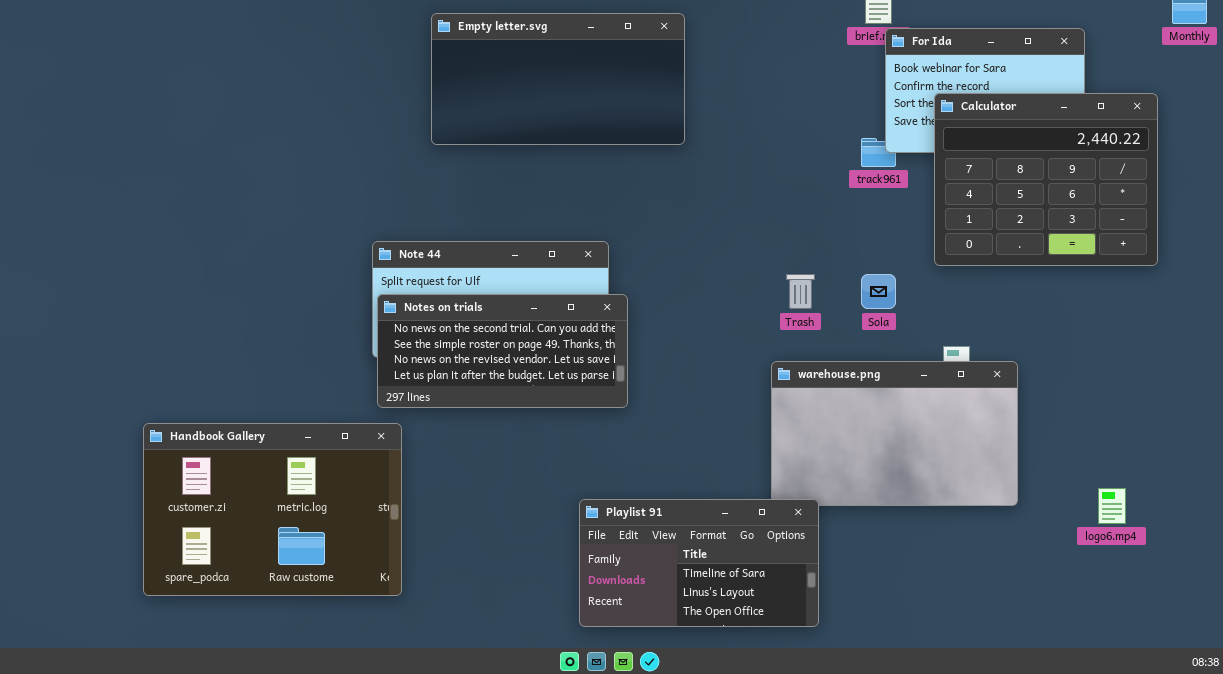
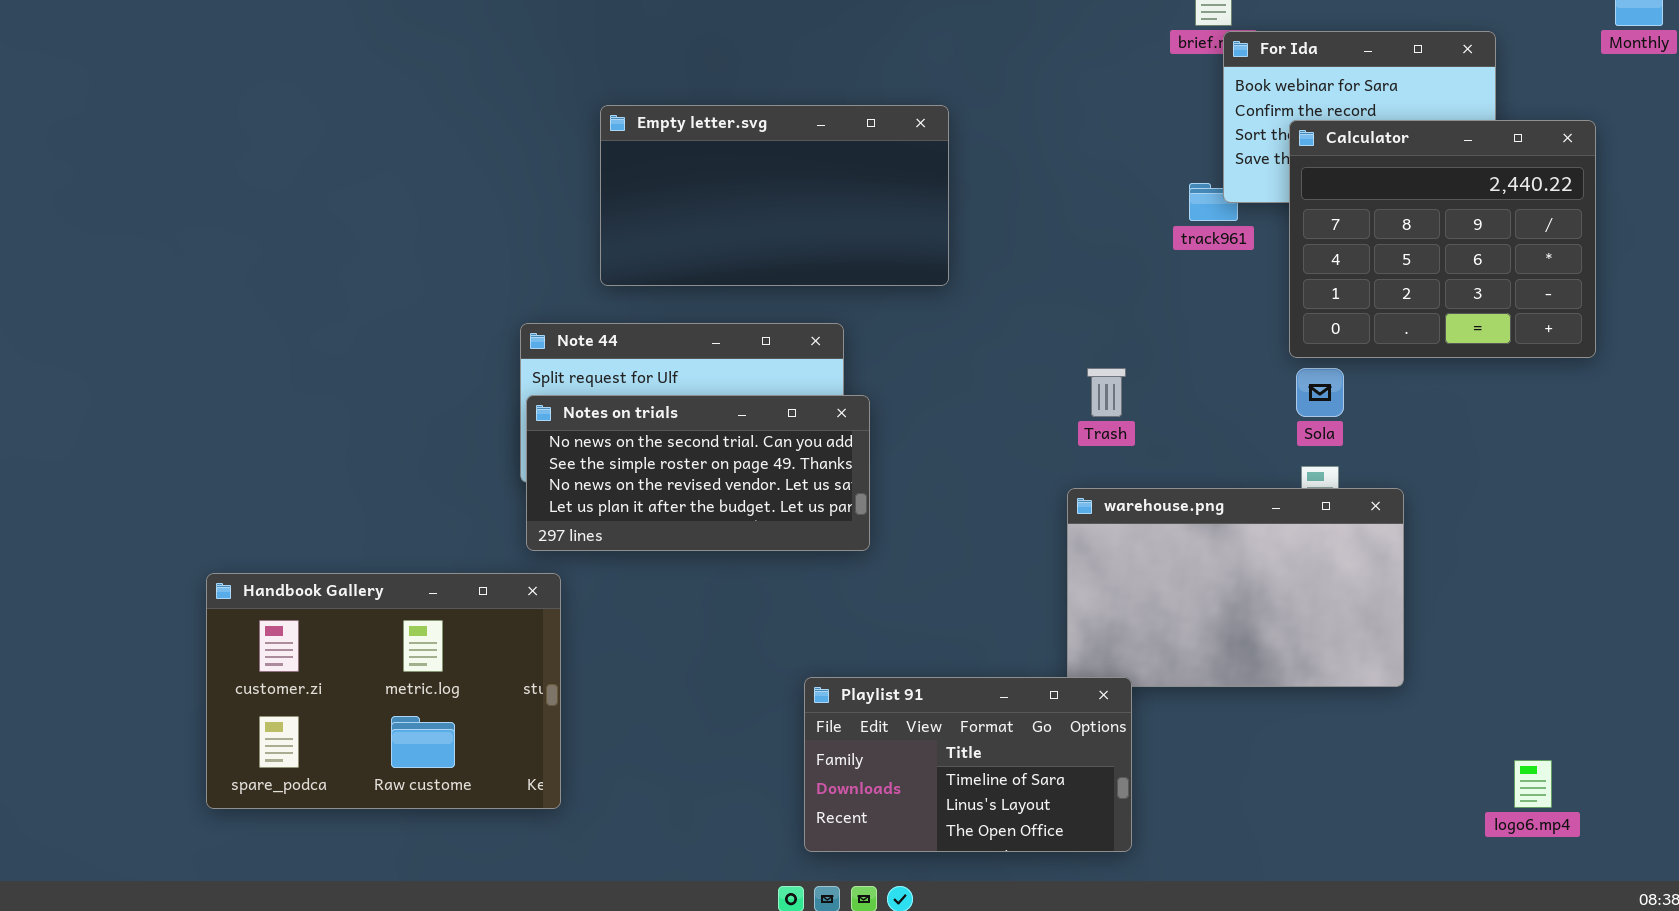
Empty letter.svg: [431,13,685,145] -> [600,105,949,286], moved
Sola: [861,274,896,309] -> [1296,368,1344,417], moved
logo6.mp4: [1098,488,1126,524] -> [1514,760,1552,808], moved

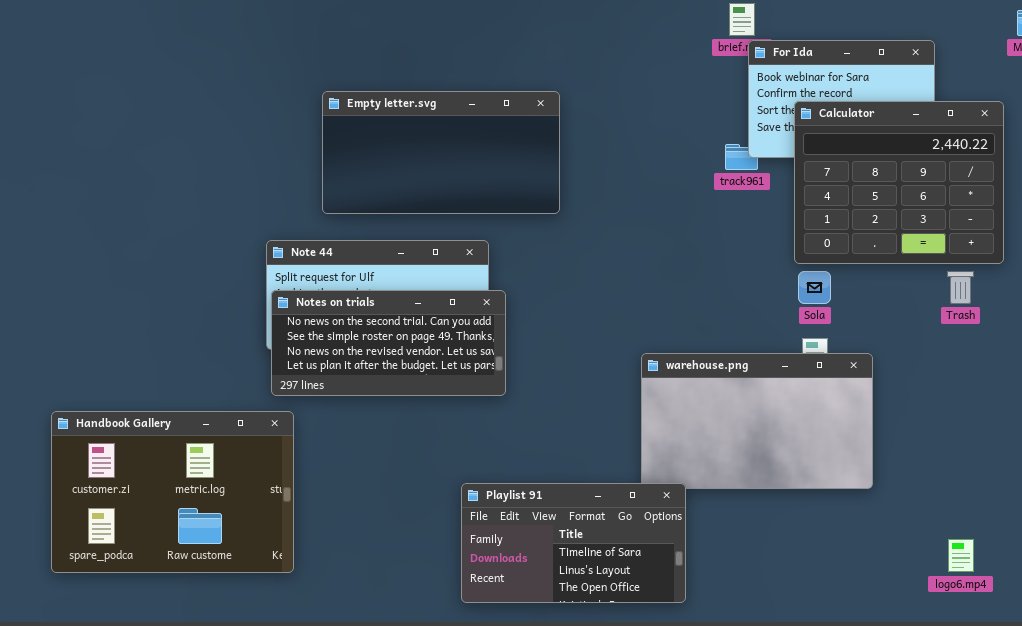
Trash: [1087,368,1126,417] -> [947,271,974,304], moved

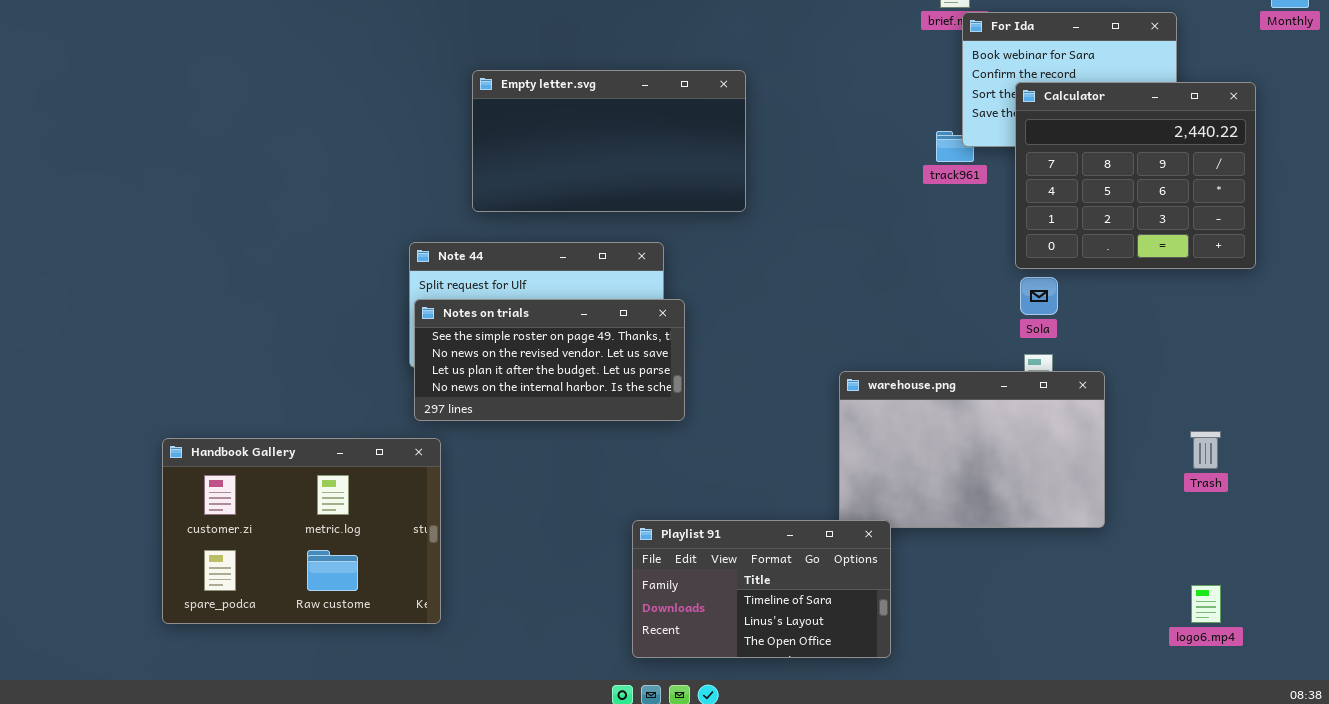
Trash: [947,271,974,304] -> [1190,431,1221,469], moved
Notes on trials: [271,290,506,396] -> [414,299,685,421], scrolled down 1 row

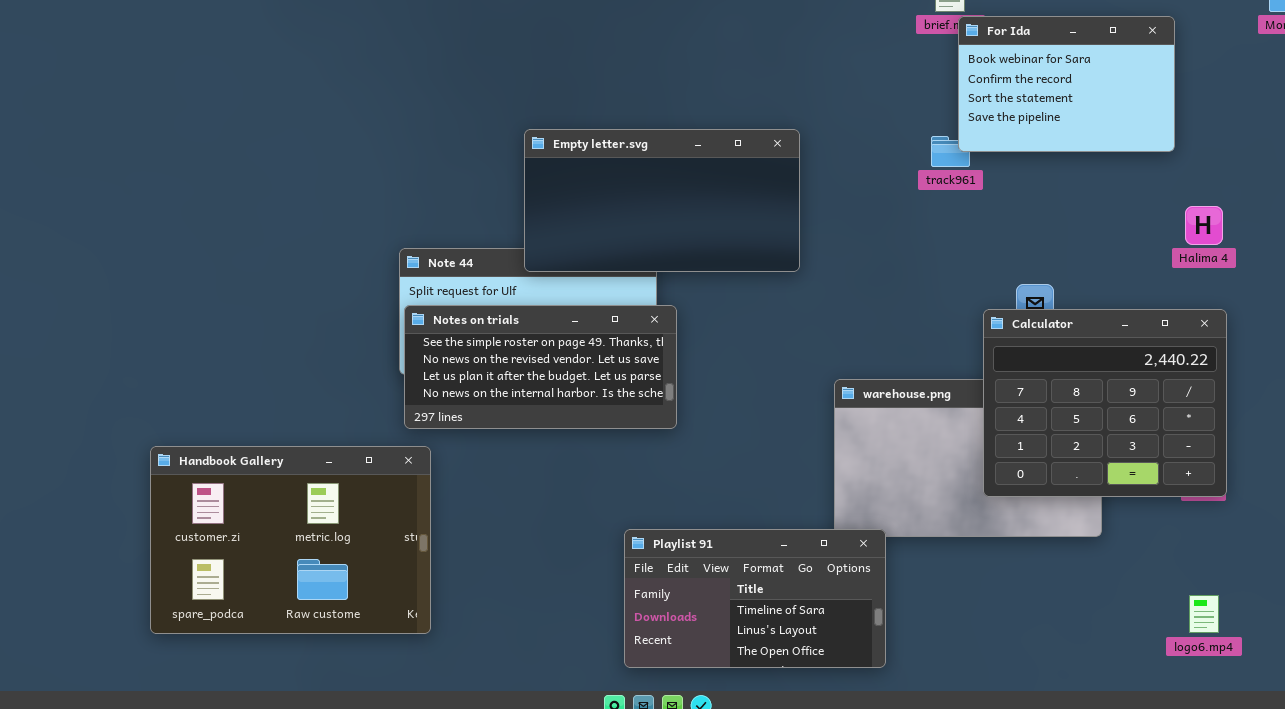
Empty letter.svg: [472,70,746,212] -> [524,129,800,272], moved
Calculator: [1015,82,1256,269] -> [983,309,1227,497], moved

